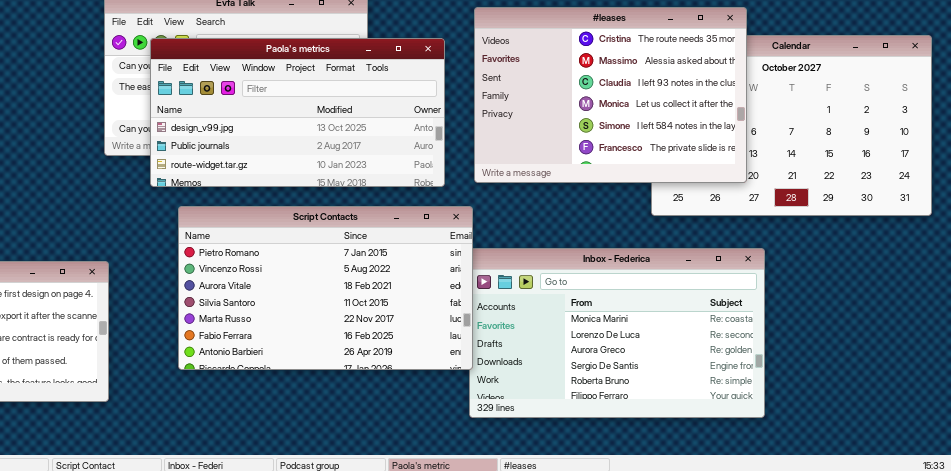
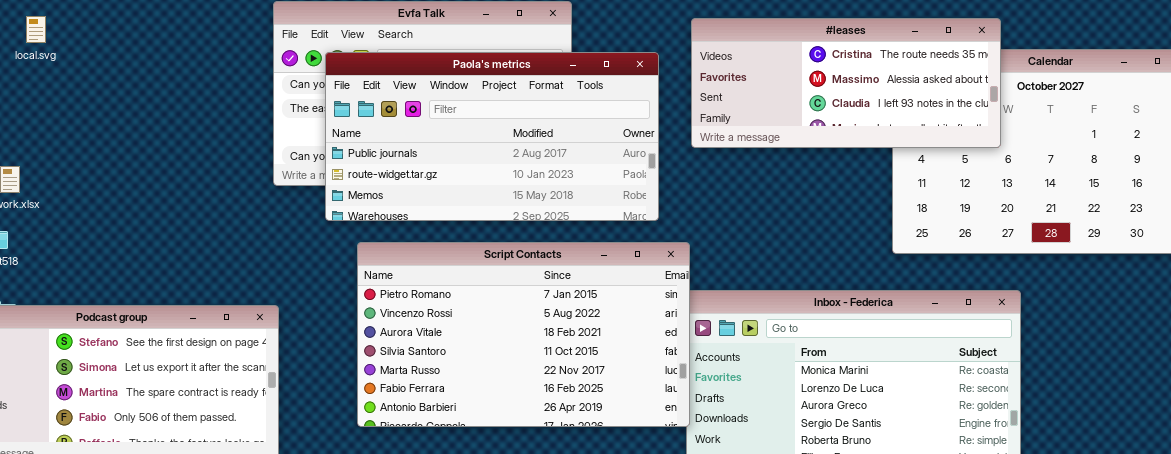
#leases: [474,7,747,183] -> [691,18,1001,148], resized
Paola's metrics: [150,38,445,187] -> [325,52,659,221], scrolled down 1 row

